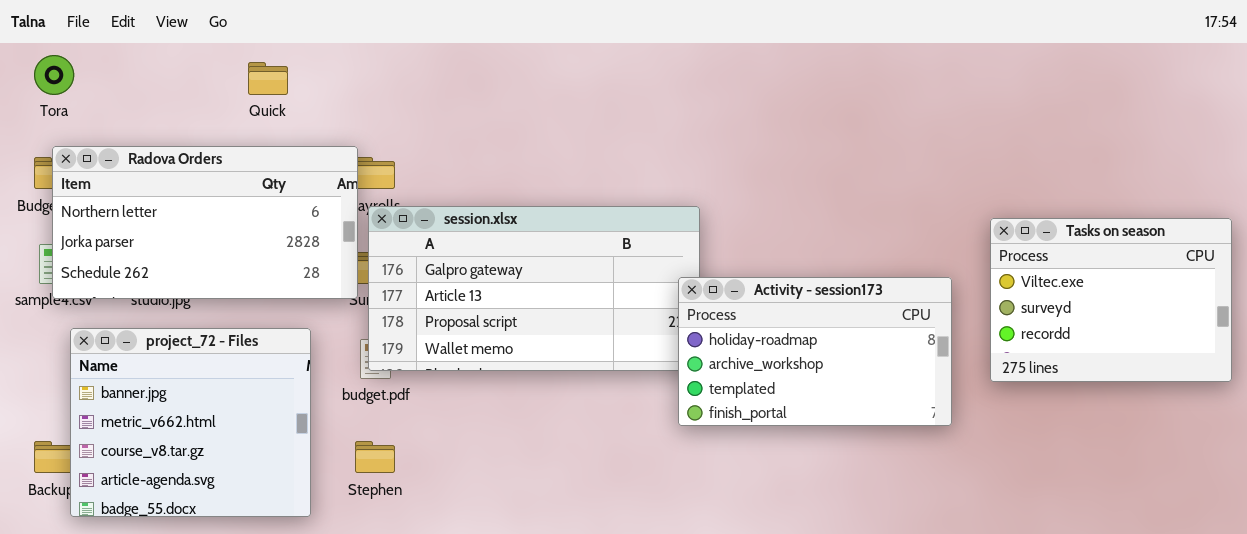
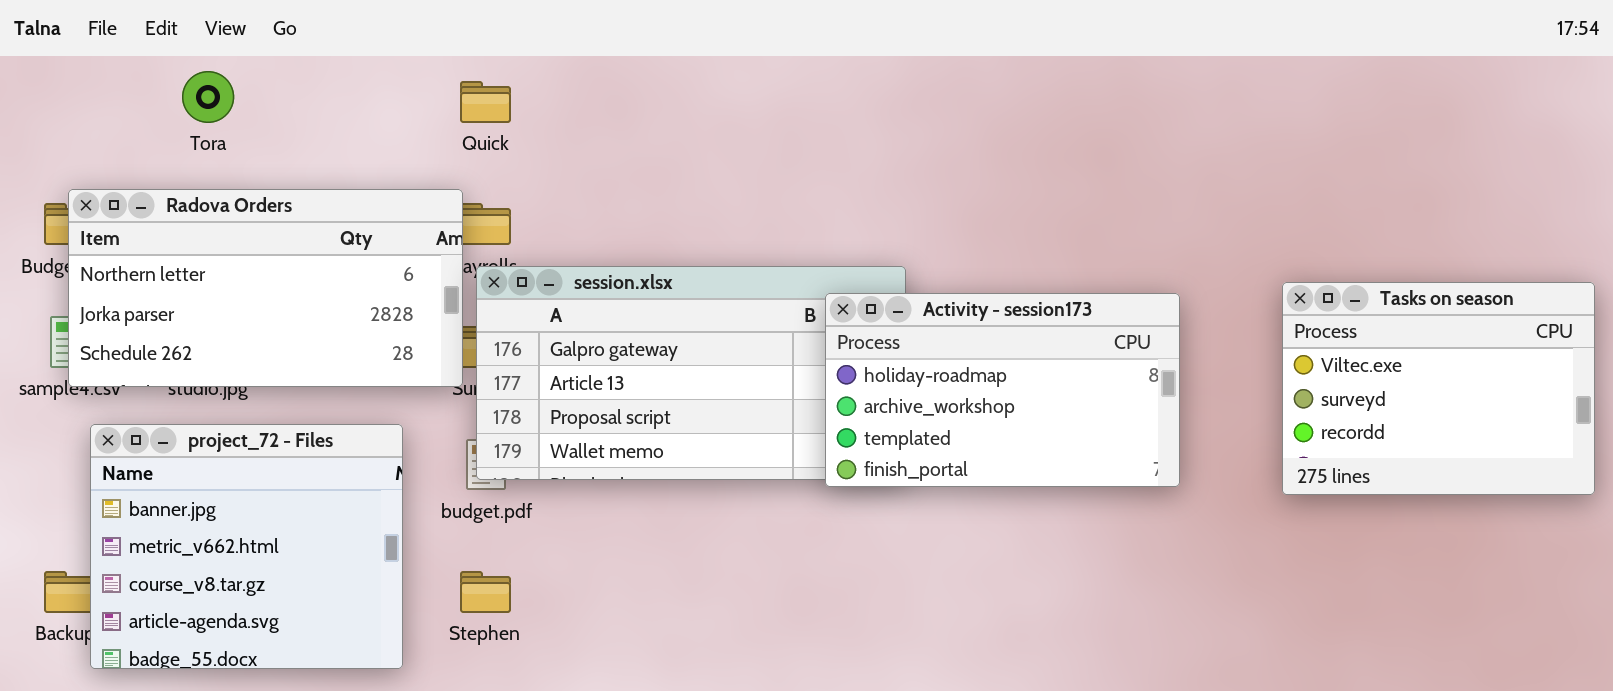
Tora: [34,55,74,95] -> [182,71,234,123], moved
Quick: [248,62,288,95] -> [460,81,511,123], moved
Activity - session173: [678,277,952,426] -> [825,293,1180,487], moved

